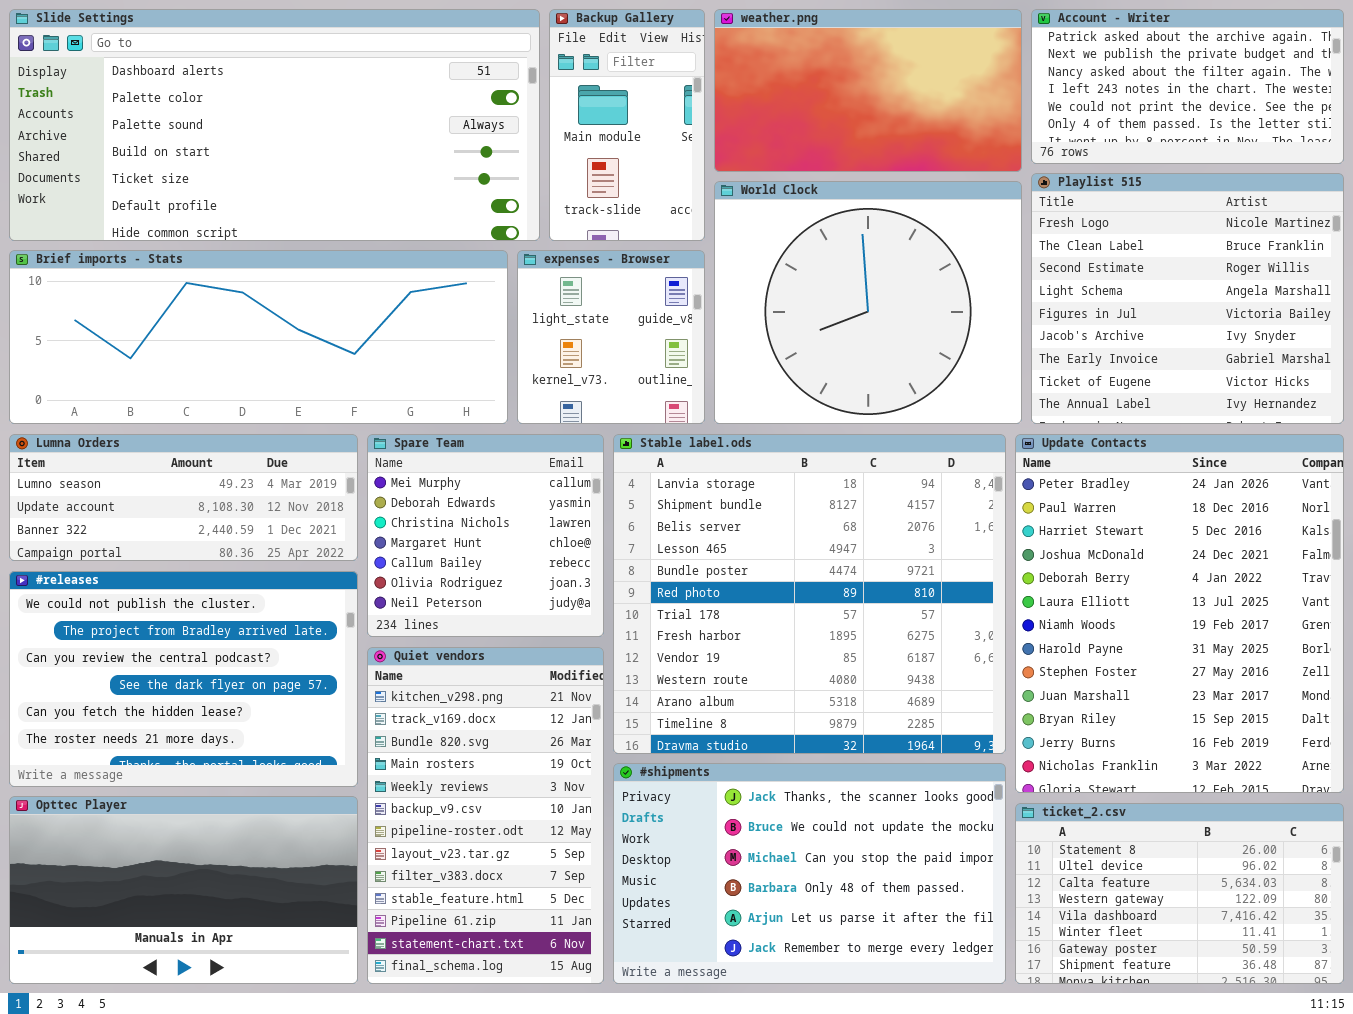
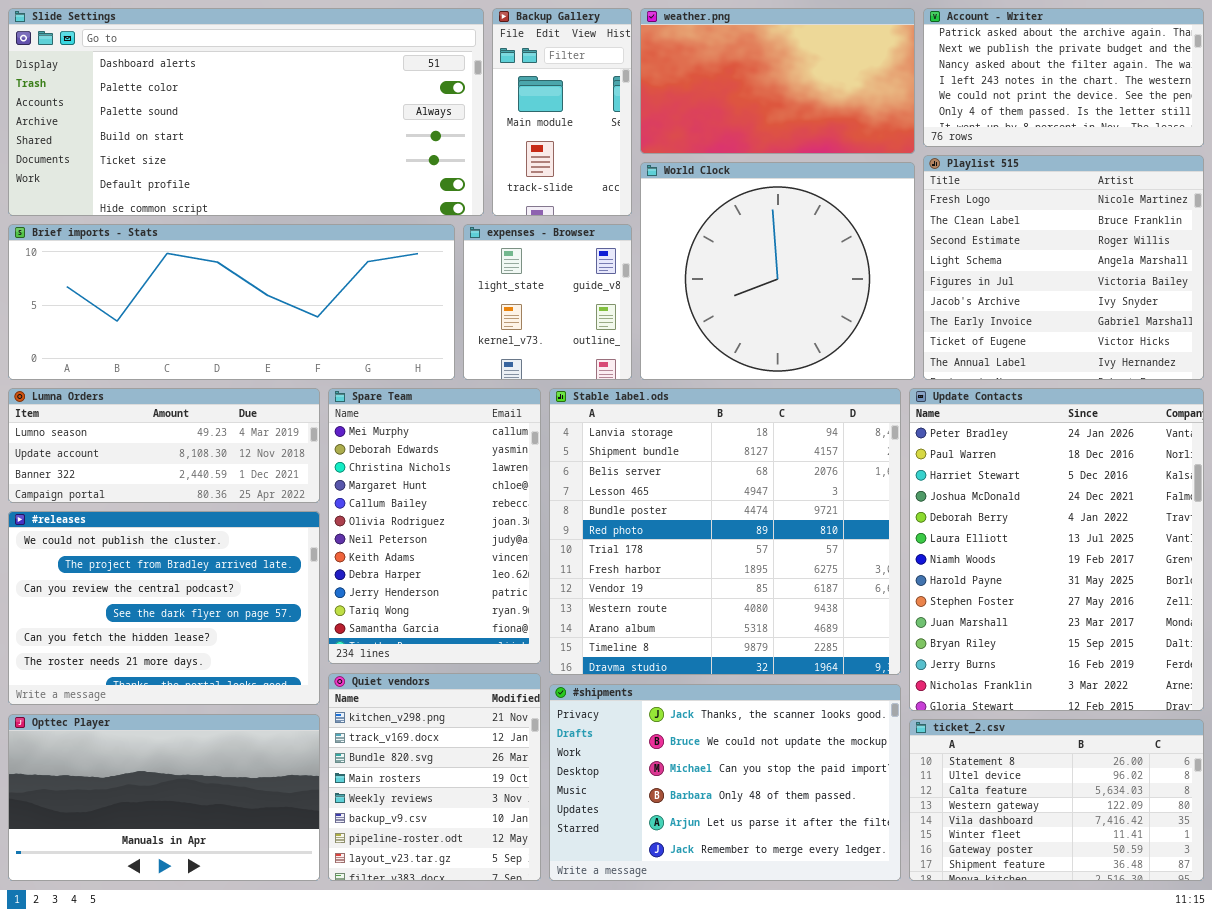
Spare Team: [367,434,604,637] -> [328,388,541,664], resized
Quiet vendors: [367,647,604,984] -> [328,673,541,881], resized

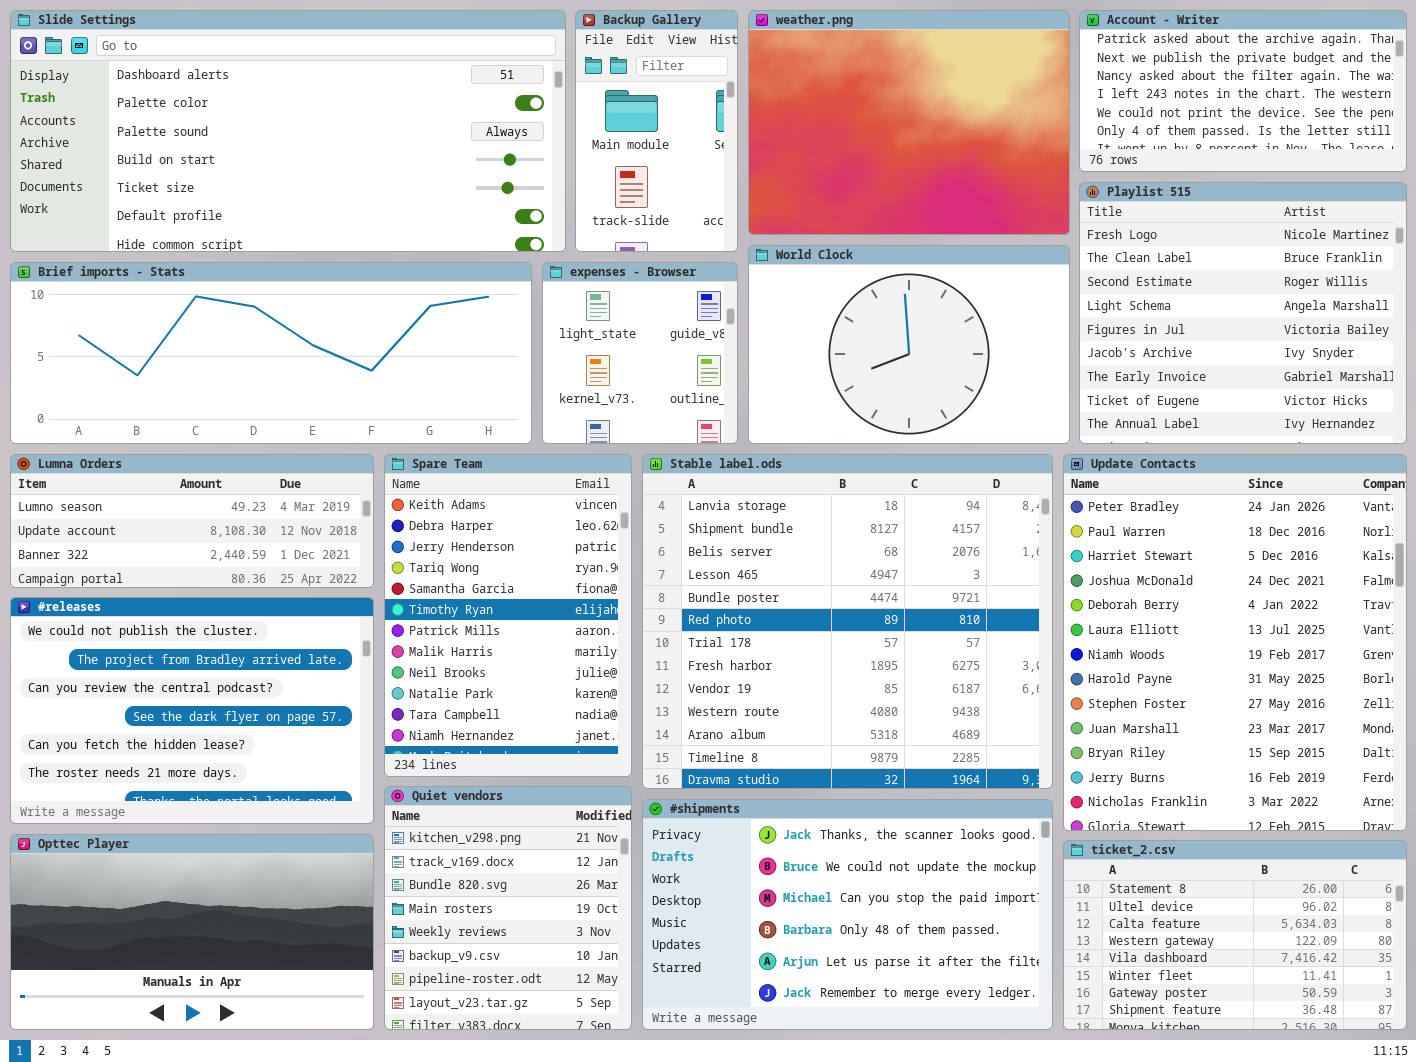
weather.png: [640,8,915,154] -> [748,10,1070,235], resized
World Clock: [640,162,915,380] -> [748,245,1070,444], resized
Spare Team: [328,388,541,664] -> [384,454,632,777], scrolled down 7 rows

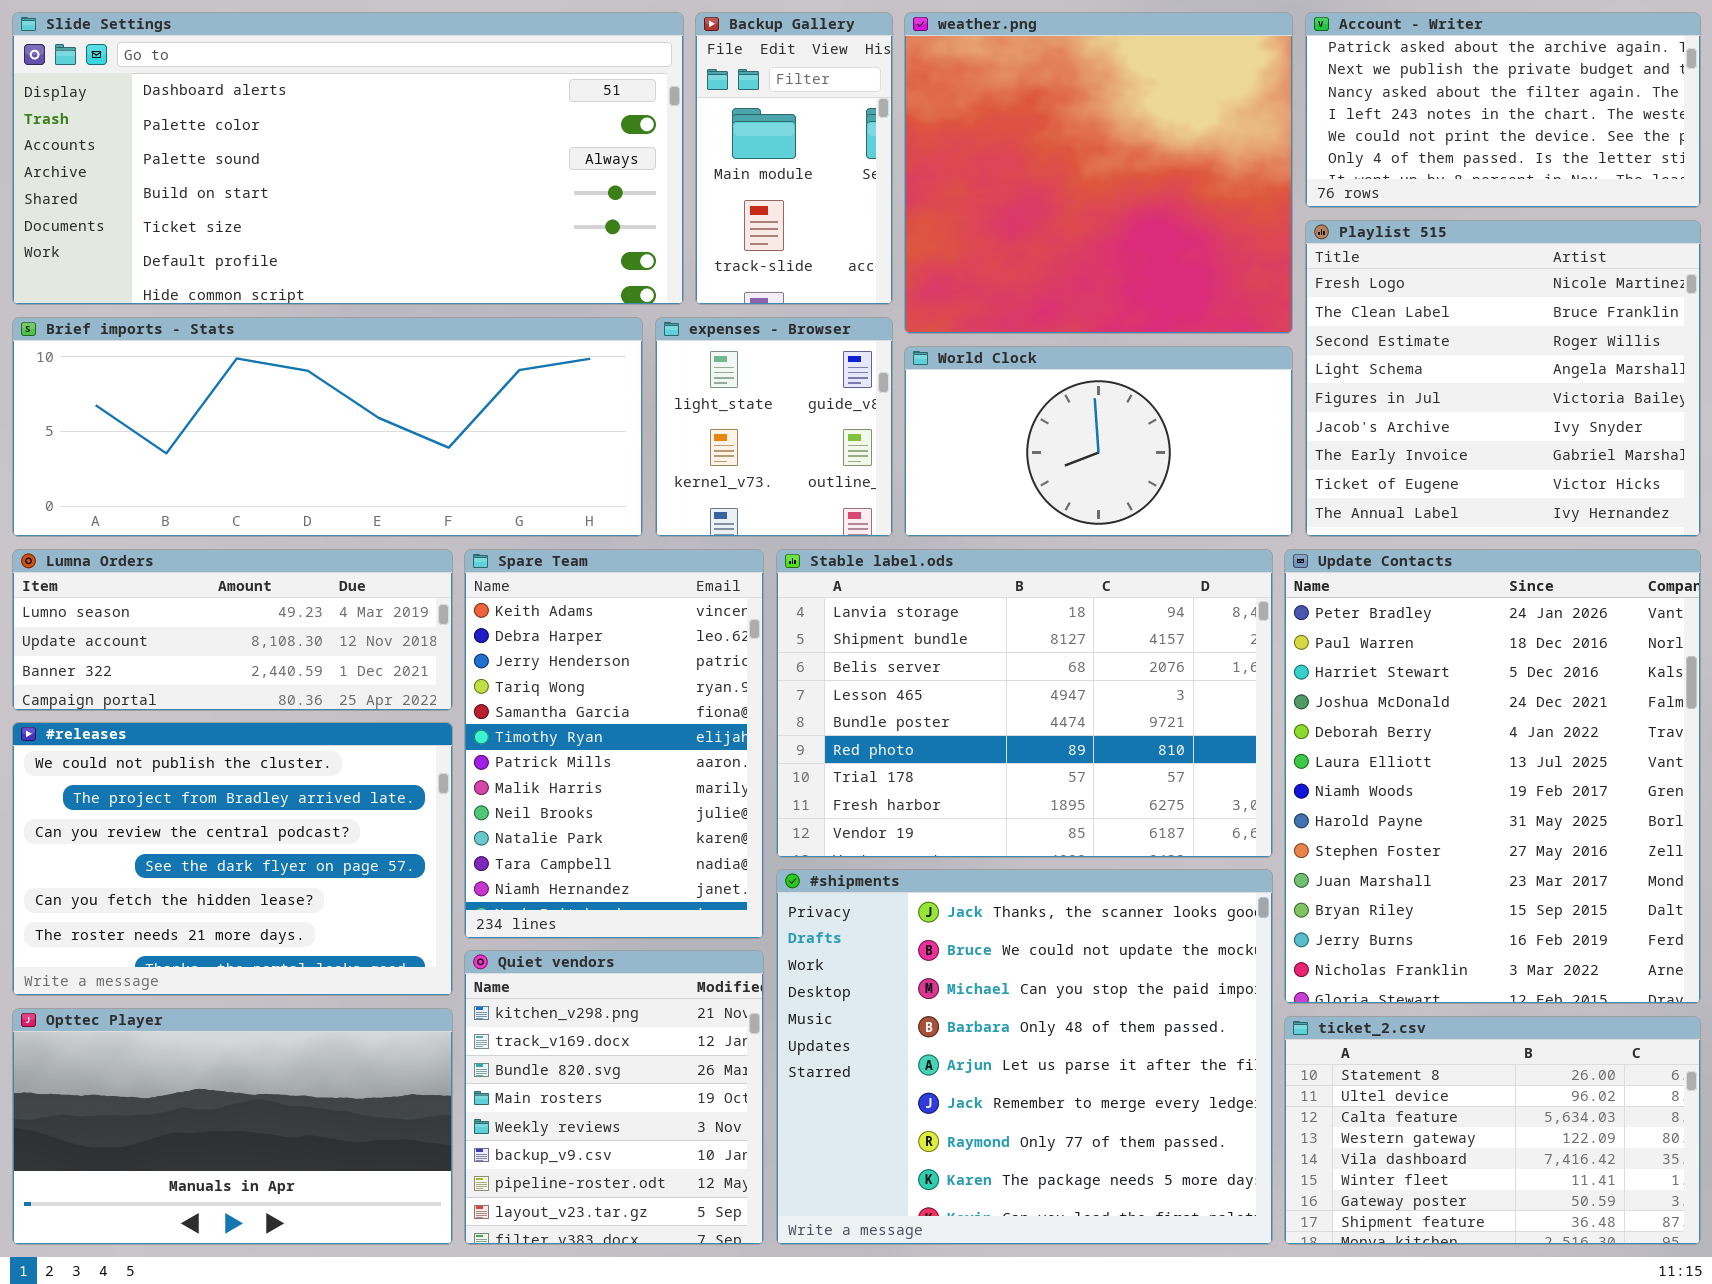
weather.png: [748,10,1070,235] -> [904,12,1293,334], resized
World Clock: [748,245,1070,444] -> [904,346,1293,537], resized
Stable label.ods: [642,454,1053,789] -> [776,549,1273,858], resized
#shipments: [642,799,1053,1030] -> [776,869,1273,1245], resized

